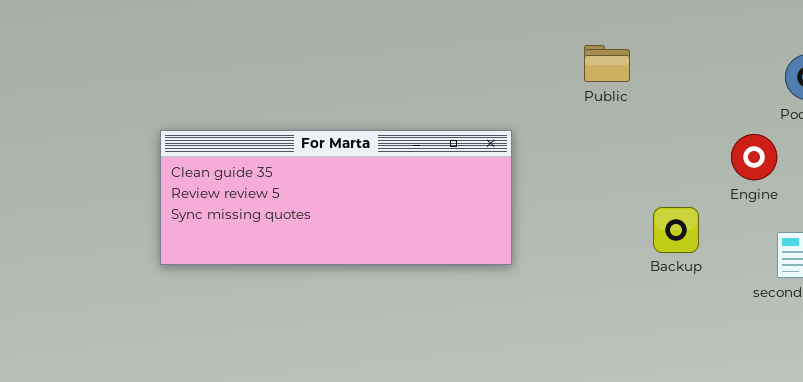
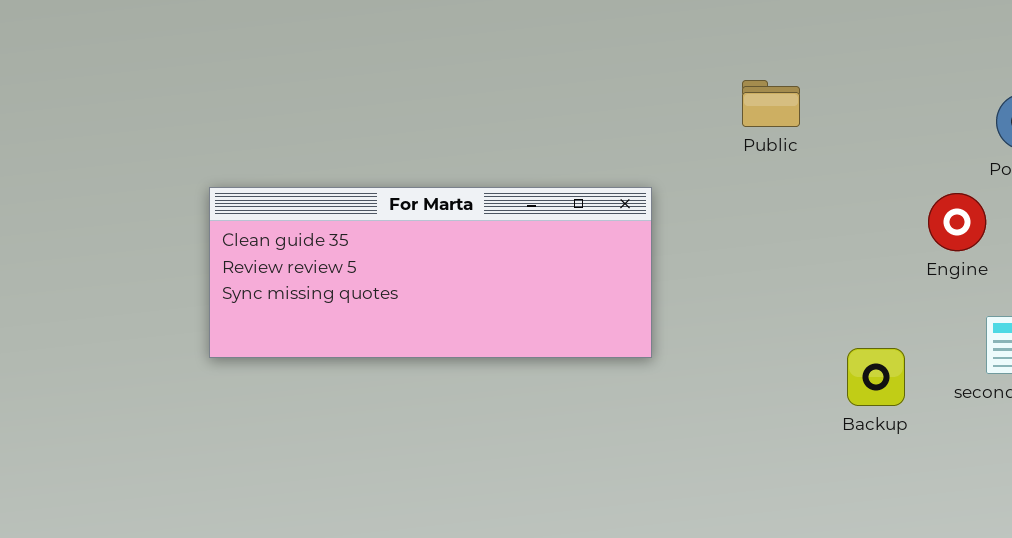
Backup: [653,207,699,253] -> [847,348,905,406], moved

